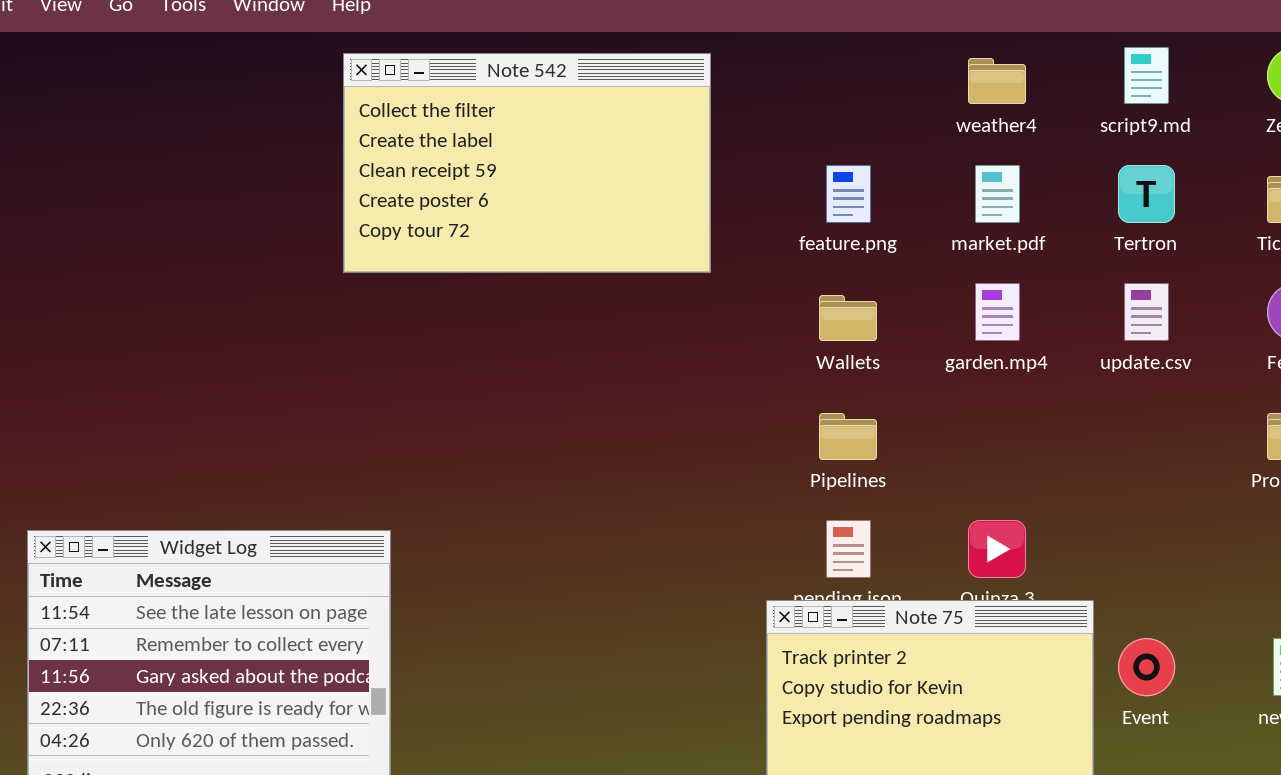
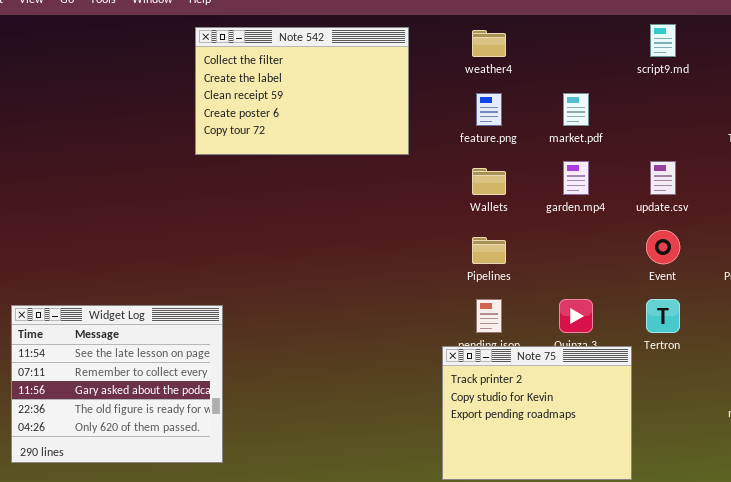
weather4: [968,58,1026,104] -> [472,30,506,57], moved
Tertron: [1118,165,1175,223] -> [646,299,680,333], moved
Event: [1118,638,1175,696] -> [646,230,680,264], moved

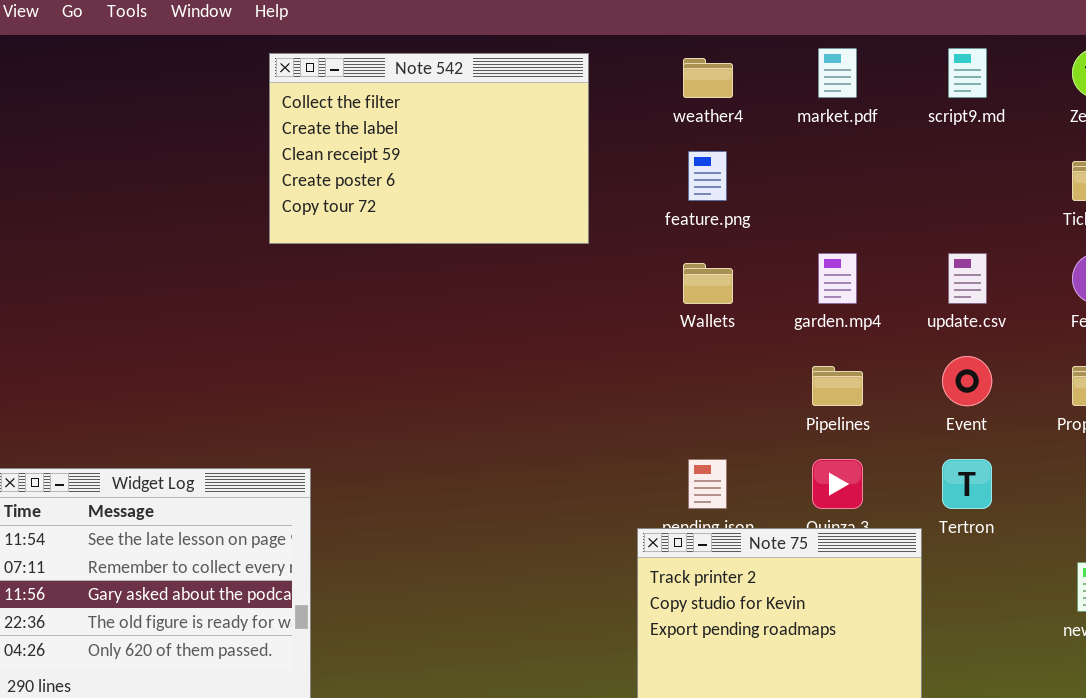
market.pdf: [563,93,589,126] -> [818,48,857,98], moved
Pipelines: [472,237,506,264] -> [812,366,863,406], moved

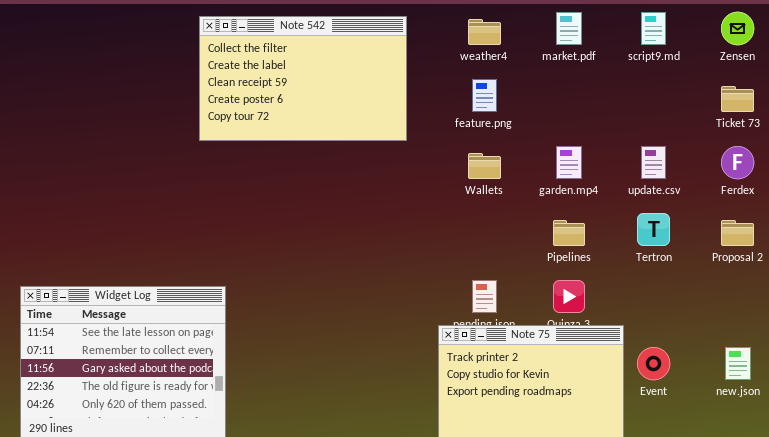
Event: [942,356,992,406] -> [637,347,670,380], moved
Tertron: [942,459,992,509] -> [637,213,670,246], moved

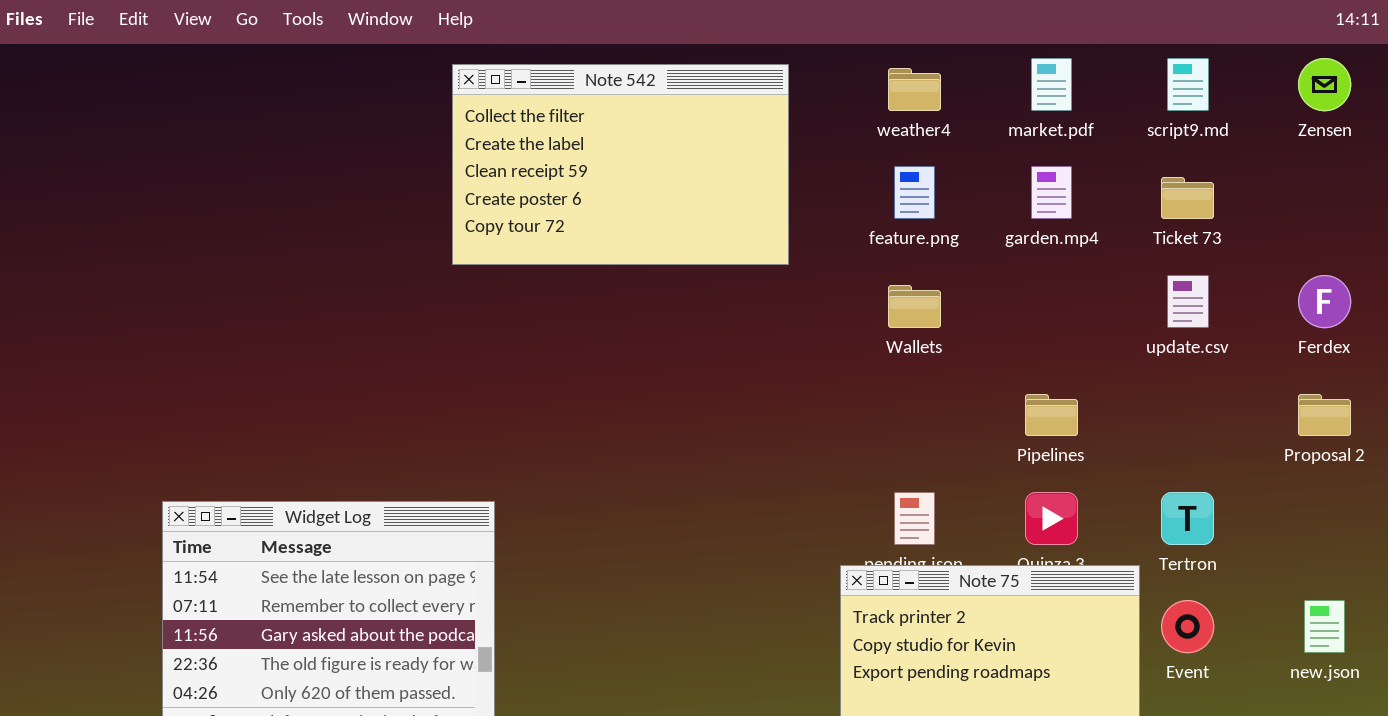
Ticket 73: [721,86,754,112] -> [1161,177,1214,219], moved
garden.mp4: [556,146,582,179] -> [1031,166,1072,219], moved
Tertron: [637,213,670,246] -> [1161,492,1214,545], moved

